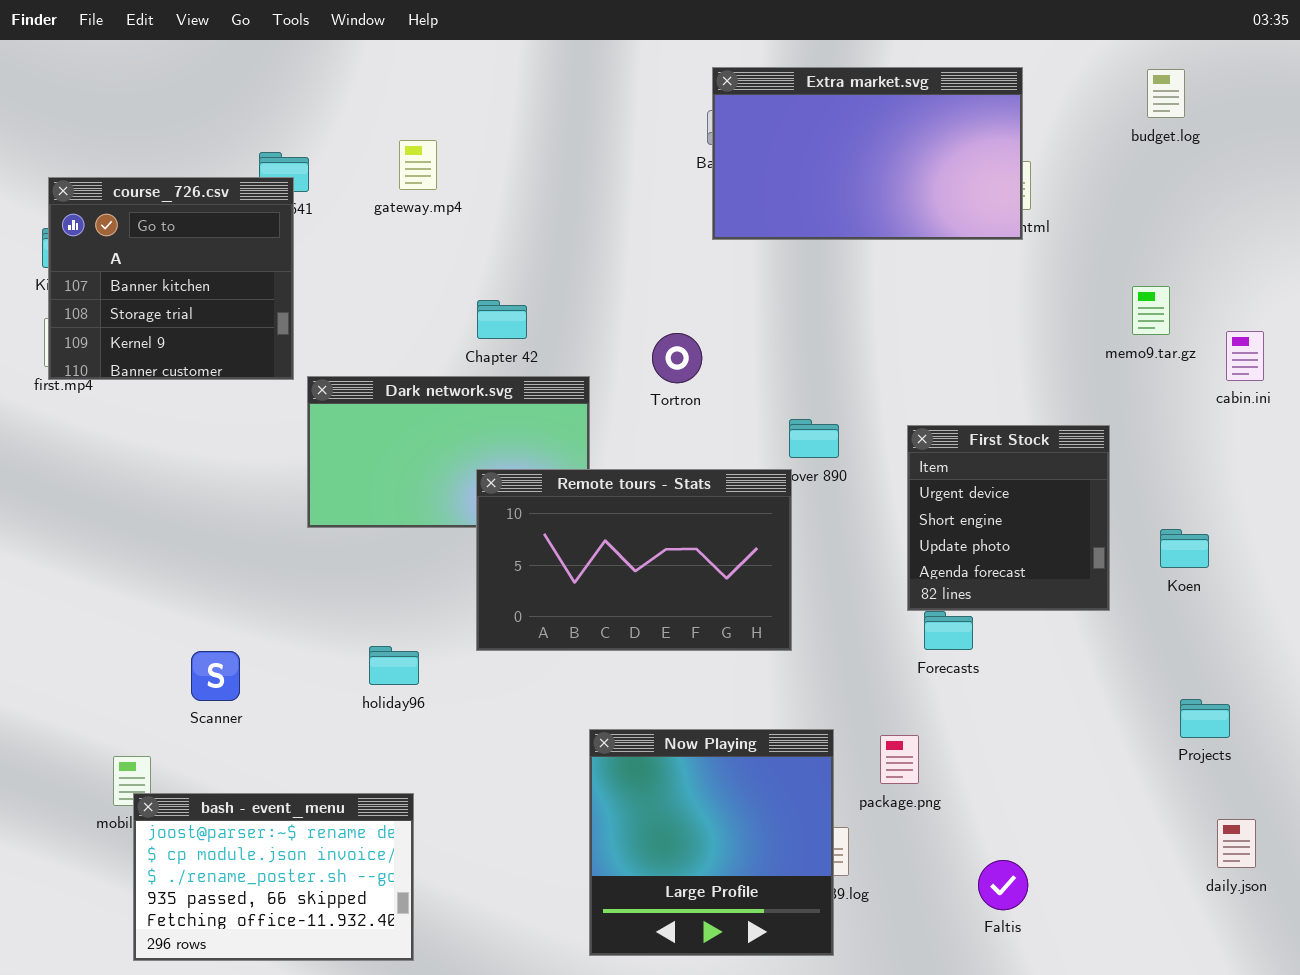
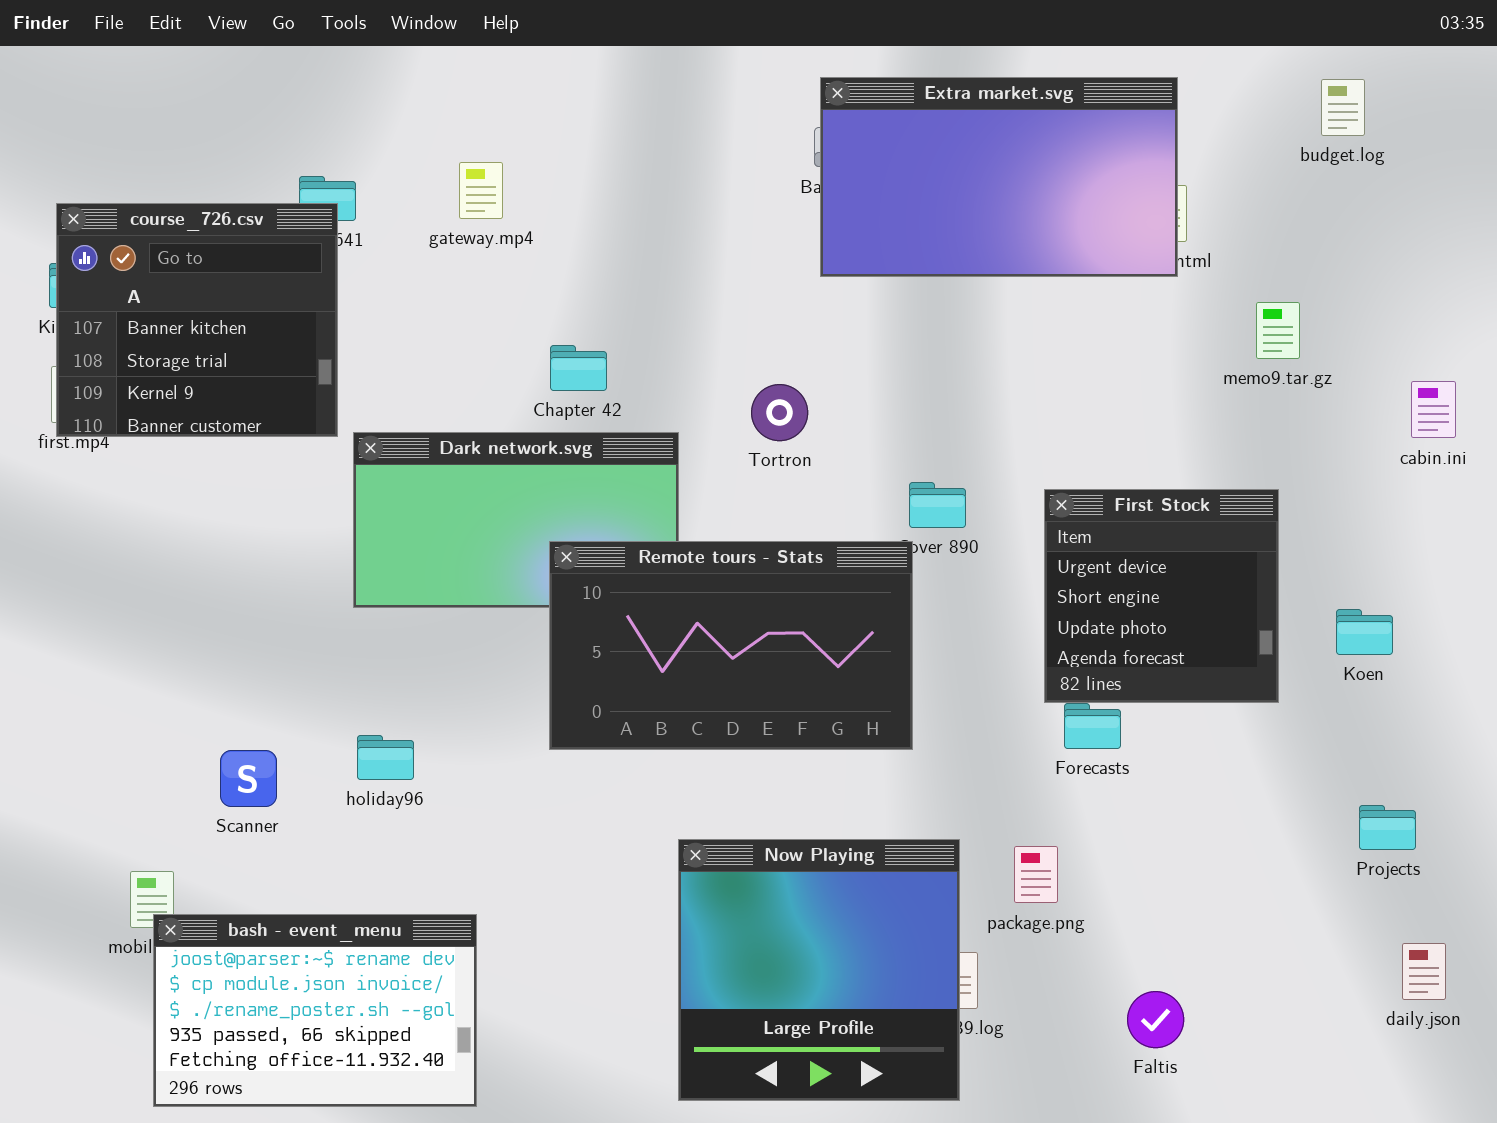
memo9.tar.gz: [1132,286,1170,335] -> [1256,302,1300,359], moved
holiday96: [369,646,419,685] -> [357,735,414,780], moved

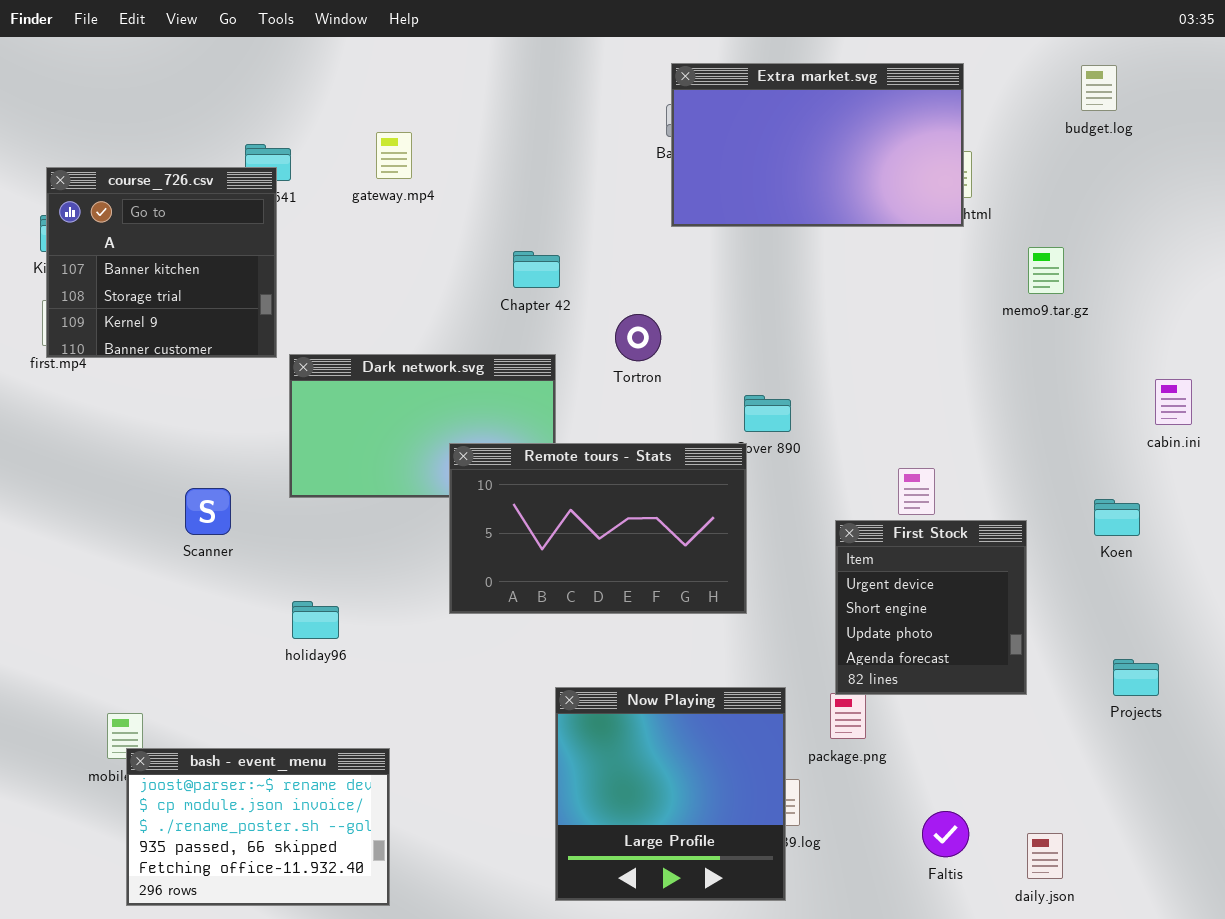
Chapter 42: [550,345,607,391] -> [513,251,560,288], moved
cabin.ini: [1411,381,1456,438] -> [1155,379,1192,425], moved
First Stock: [1044,489,1279,703] -> [835,520,1027,695], moved
Scanner: [220,750,277,807] -> [185,488,231,535], moved
daily.json: [1402,943,1446,1000] -> [1027,833,1063,879], moved

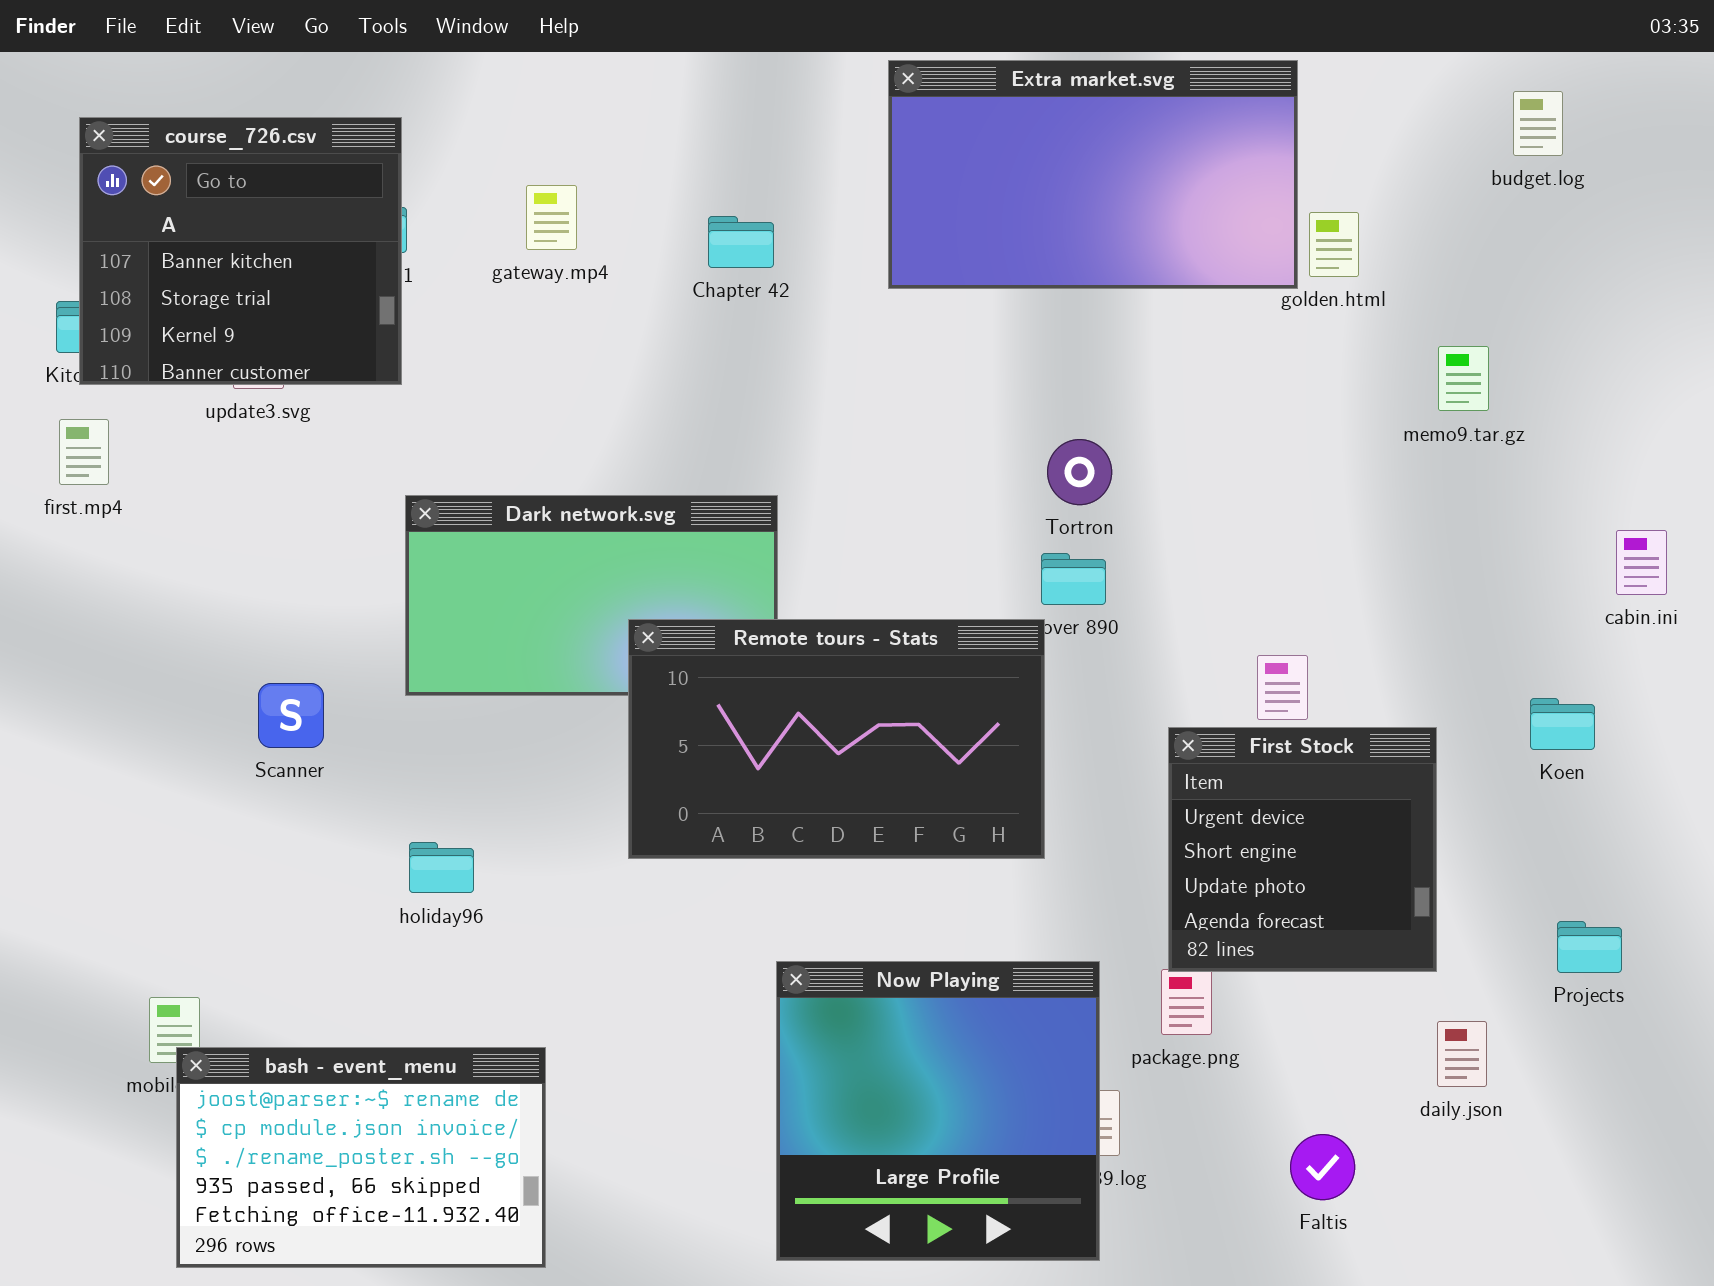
Extra market.svg: [671,63,964,227] -> [888,60,1298,289], moved
course_726.csv: [46,167,277,358] -> [79,117,402,385], moved
Chapter 42: [513,251,560,288] -> [708,216,774,268], moved
Tortron: [615,314,661,361] -> [1047,439,1112,505], moved
daily.json: [1027,833,1063,879] -> [1437,1021,1487,1087], moved

